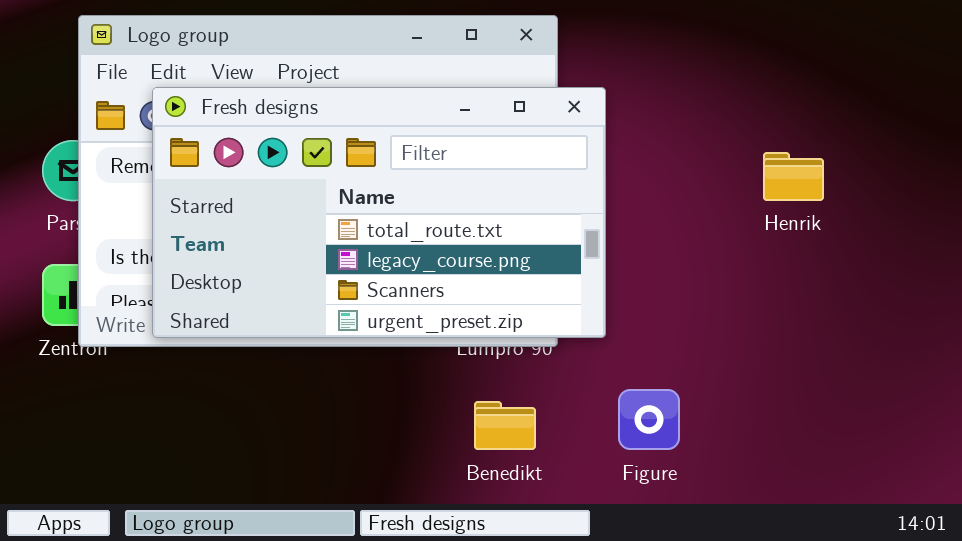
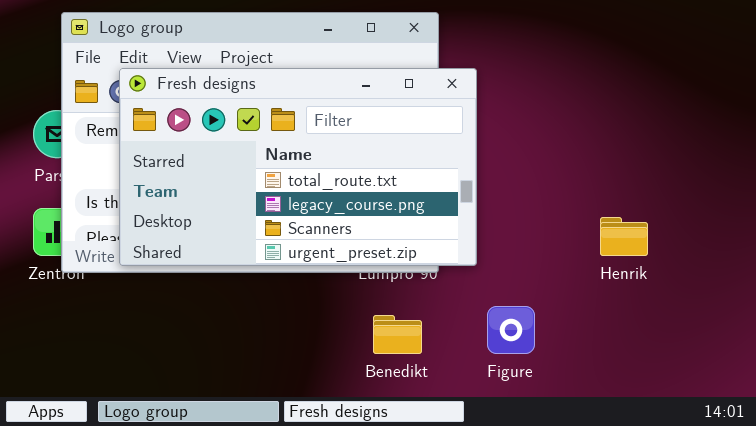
Henrik: [763,152,824,201] -> [600,217,648,256], moved

